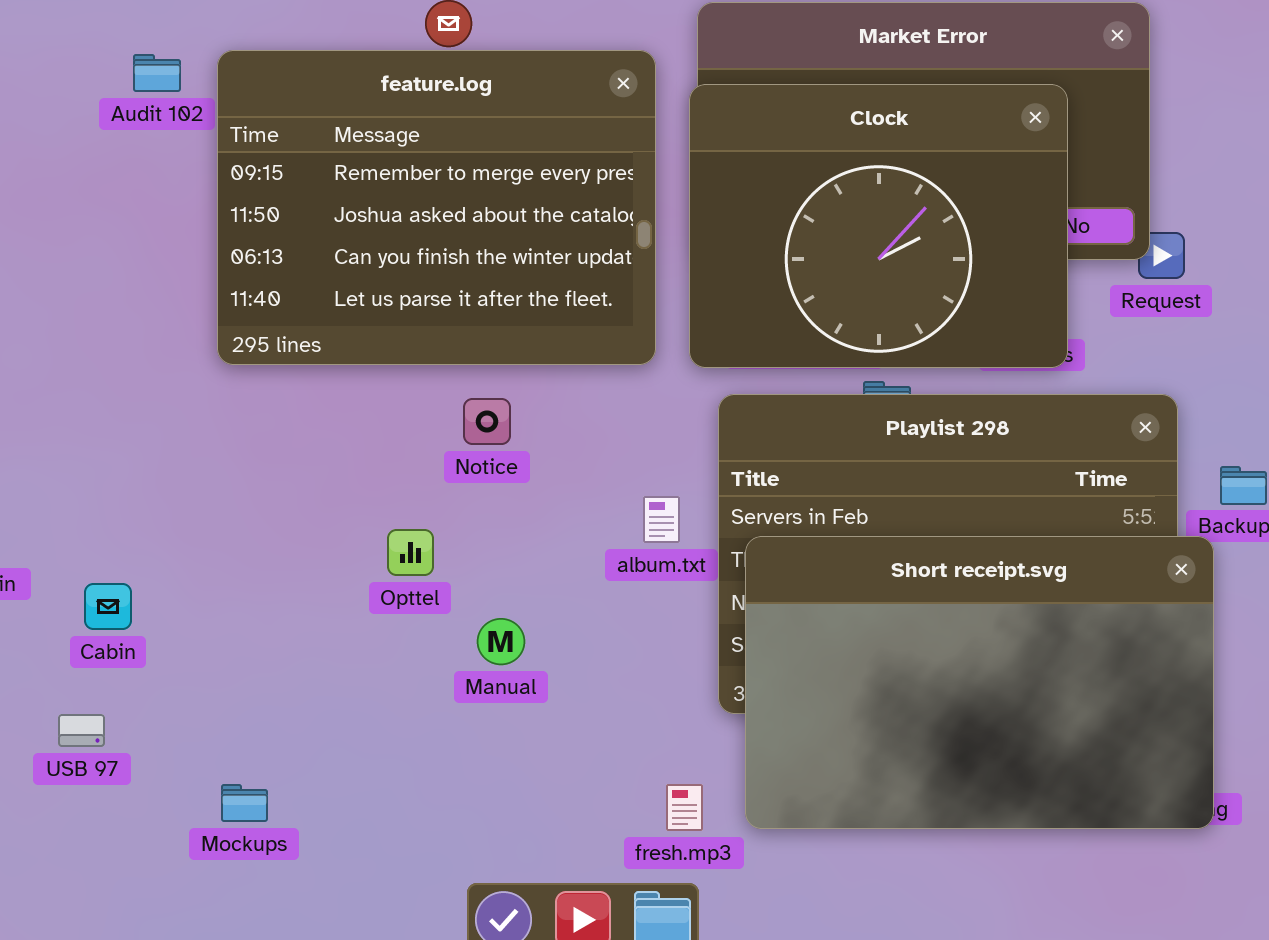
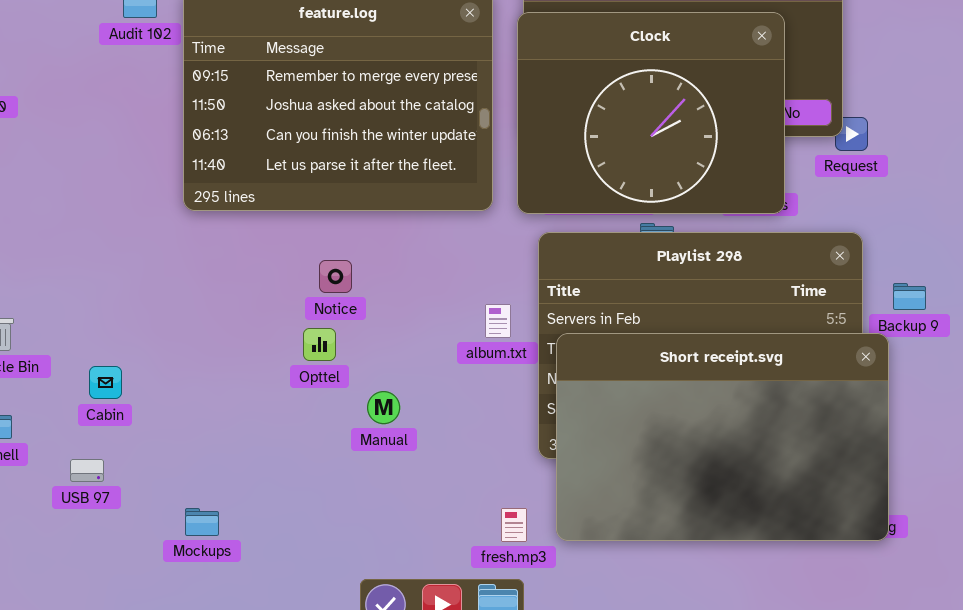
Notice: [463,398,511,445] -> [319,260,352,293], moved

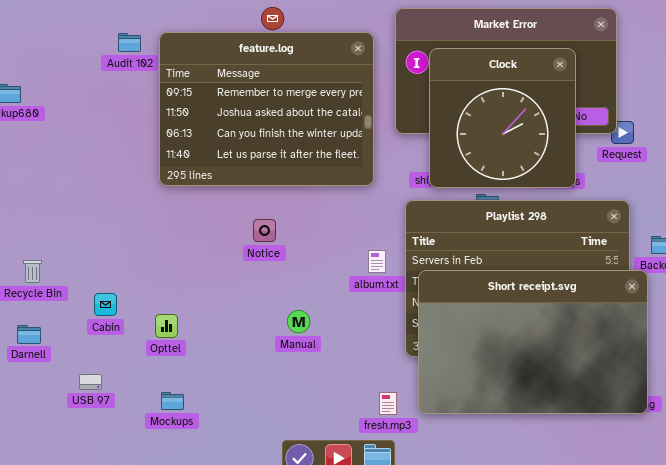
Clock: [517,12,785,214] -> [429,48,576,188], resized
Opttel: [303,328,336,361] -> [155,314,178,338], moved
USB 97: [70,459,104,482] -> [79,374,102,390], moved

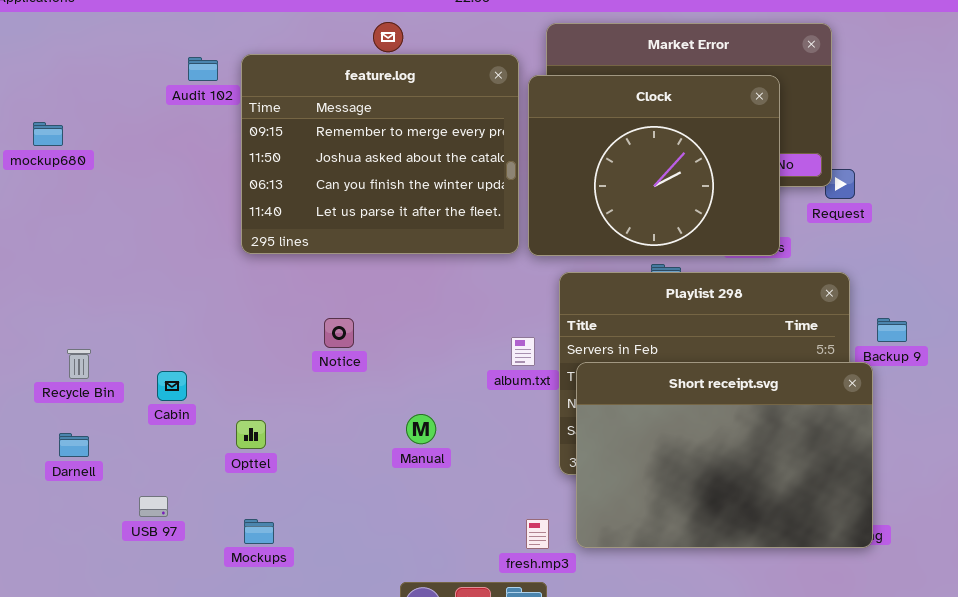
Clock: [429,48,576,188] -> [528,75,780,256], resized
Notice: [253,219,276,242] -> [324,318,354,348], moved
Cabin: [94,293,117,316] -> [157,371,187,401], moved

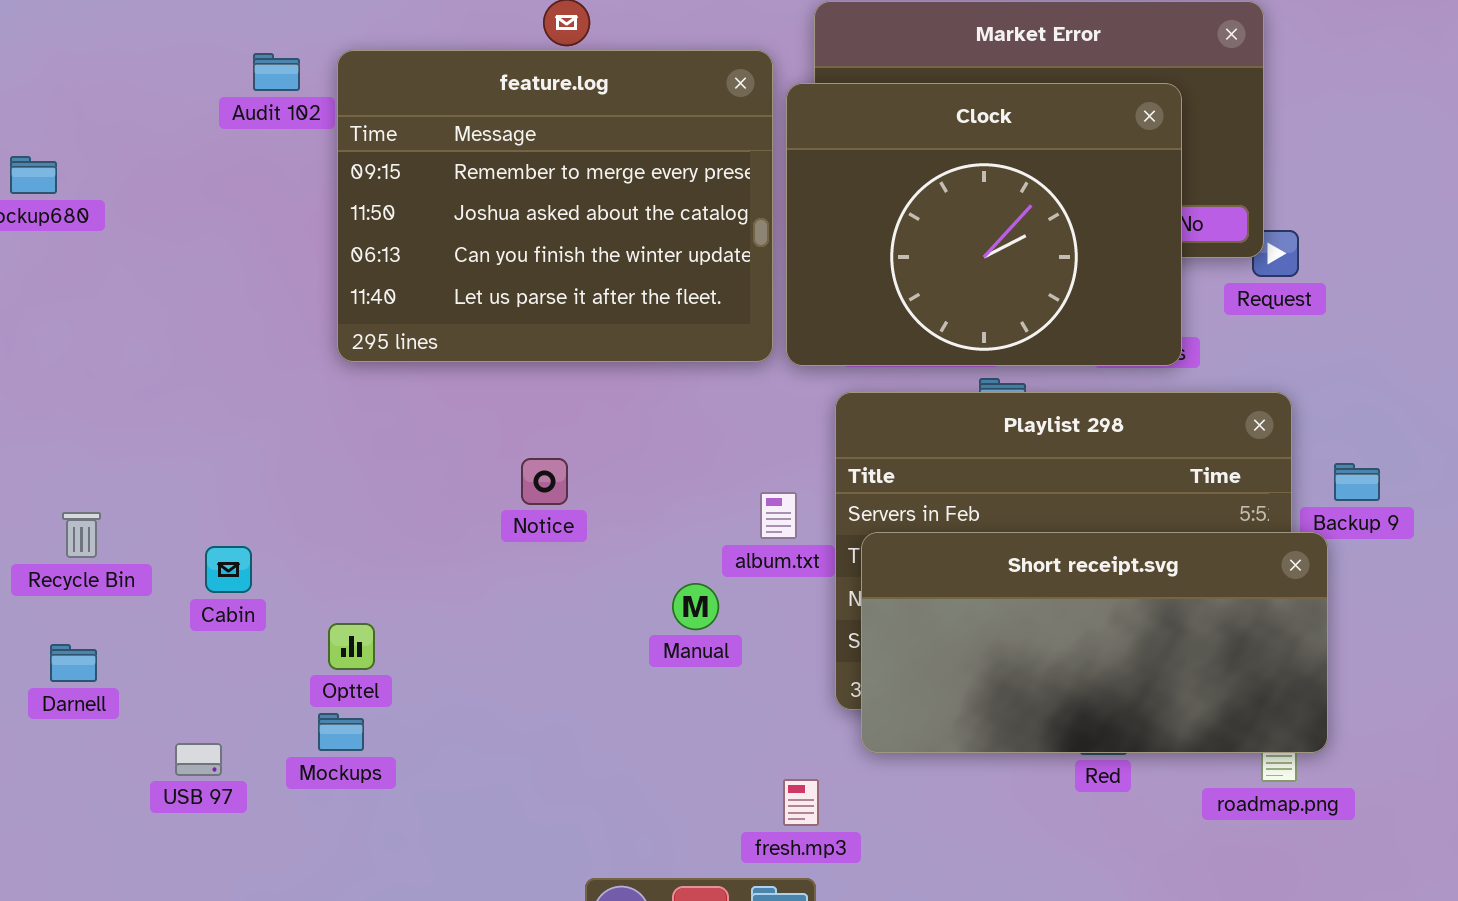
Notice: [324,318,354,348] -> [521,458,568,505], moved
Short receipt.svg: [576,362,873,548] -> [861,532,1328,753], resized
Manual: [406,414,436,444] -> [672,583,719,630], moved
Mockups: [244,519,274,544] -> [318,713,364,751], moved

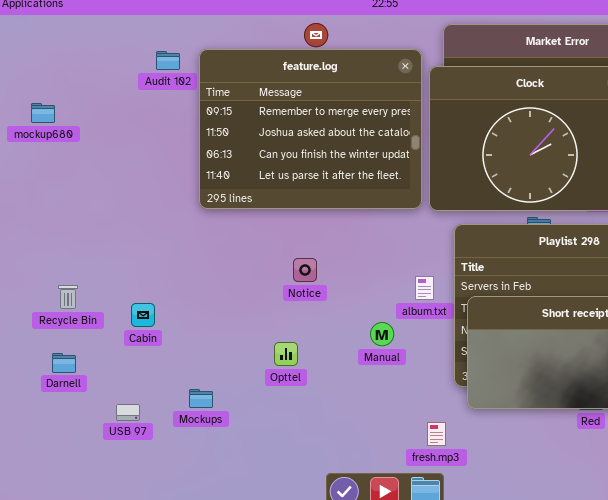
Opttel: [328,623,375,670] -> [274,342,298,366], moved

